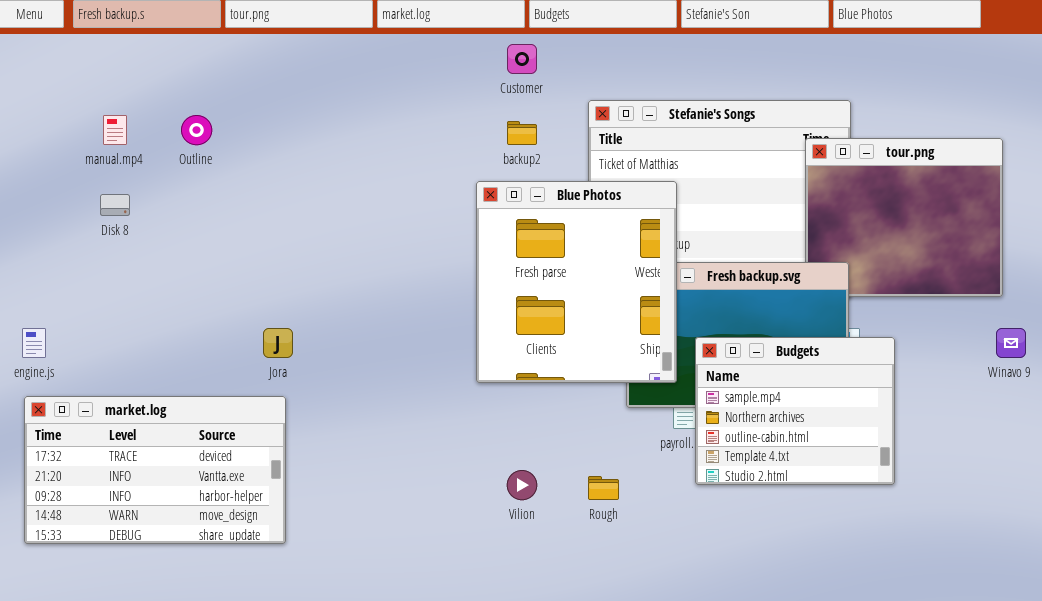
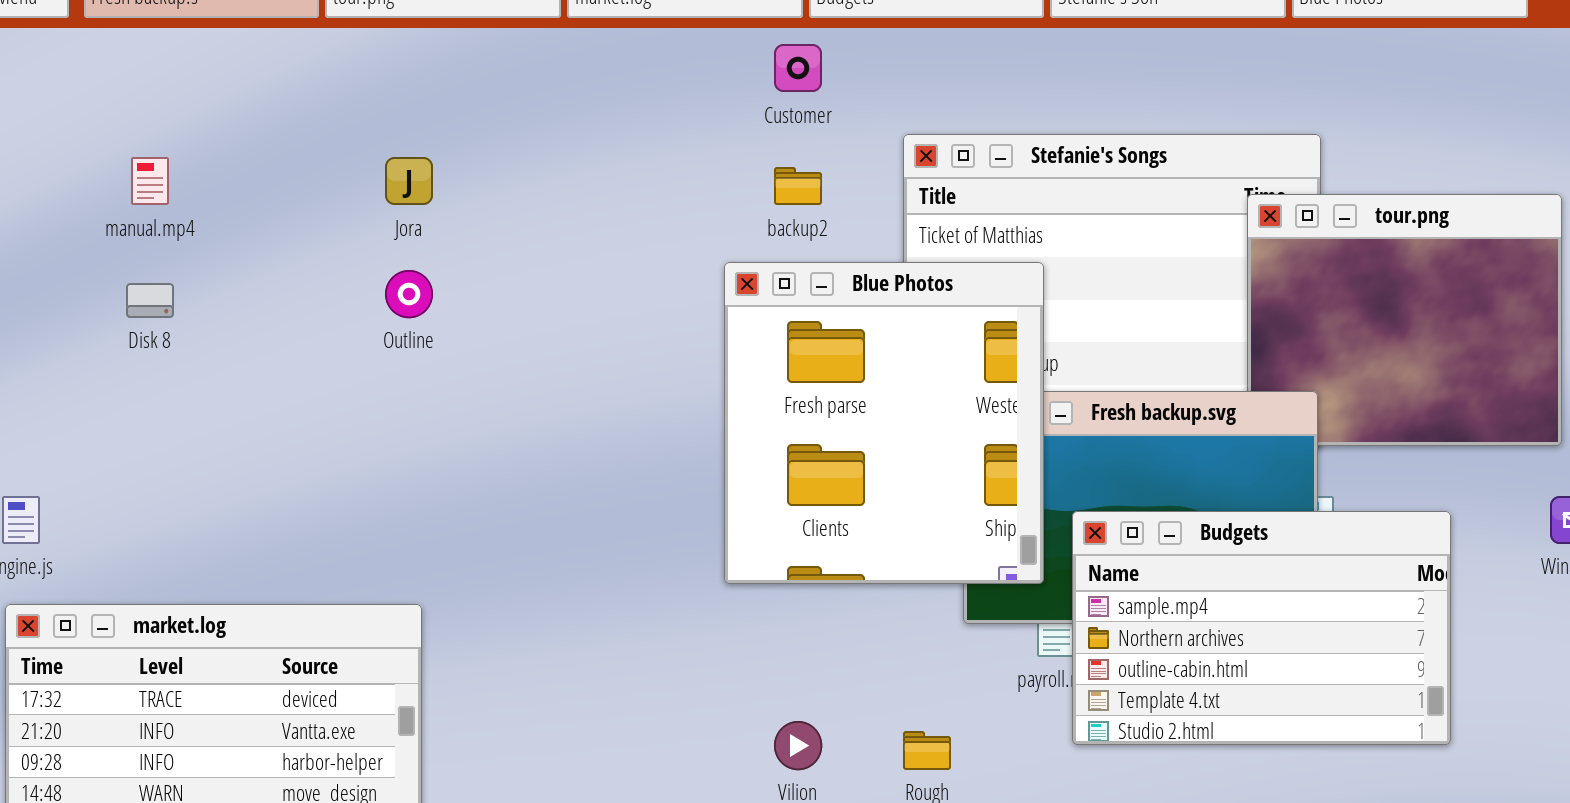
Outline: [181,115,212,145] -> [385,270,433,318], moved
Jora: [263,328,293,358] -> [385,157,433,205], moved
Budgets: [695,337,895,485] -> [1072,511,1451,745], resized

